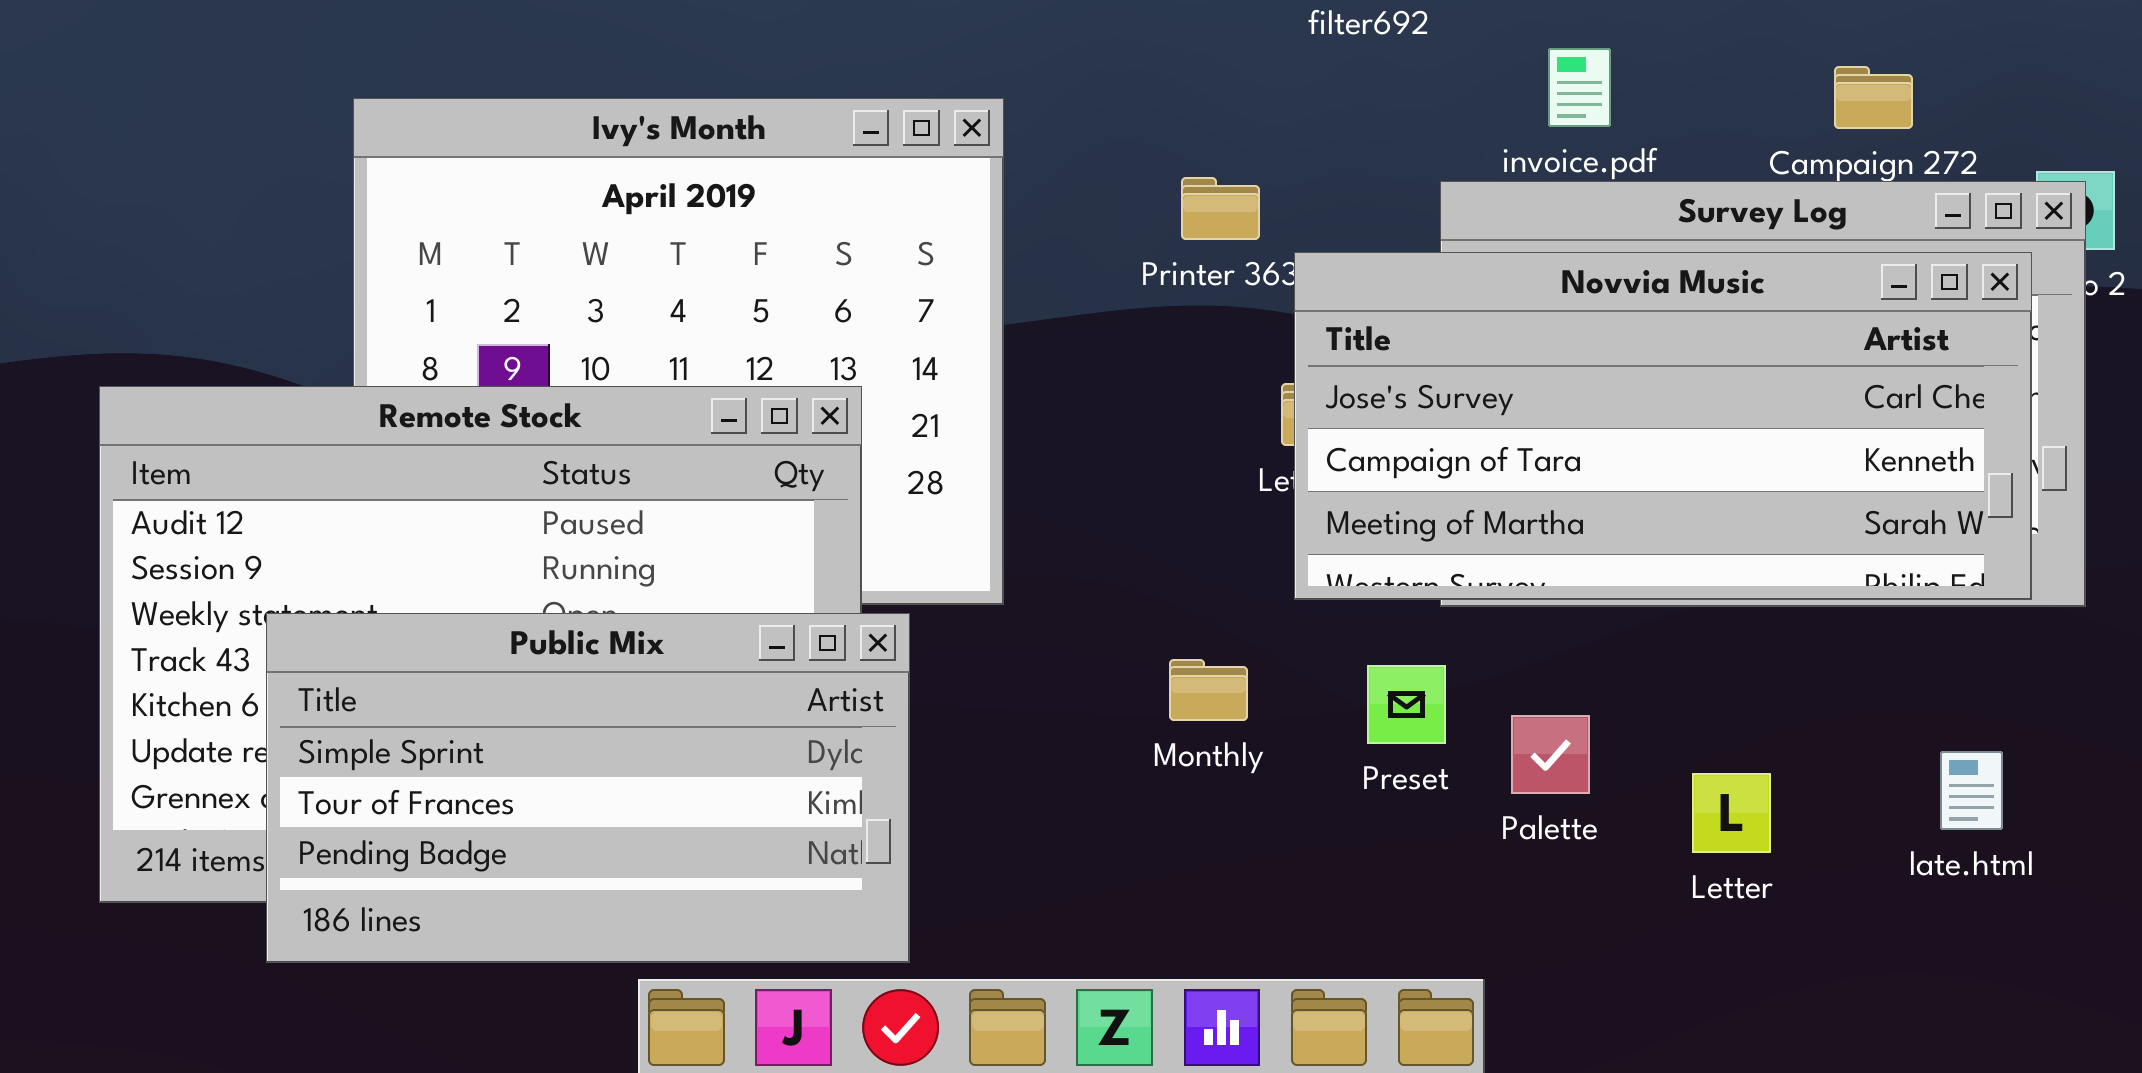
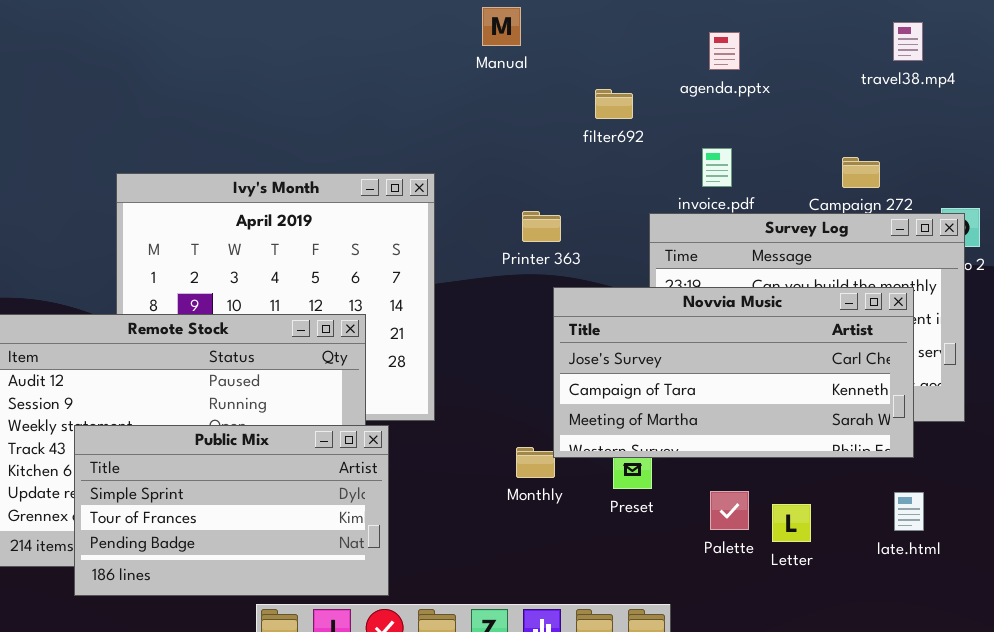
Novvia Music: [1294,252,2032,600] -> [553,287,914,458], moved
Palette: [1511,715,1590,794] -> [710,491,749,530], moved

